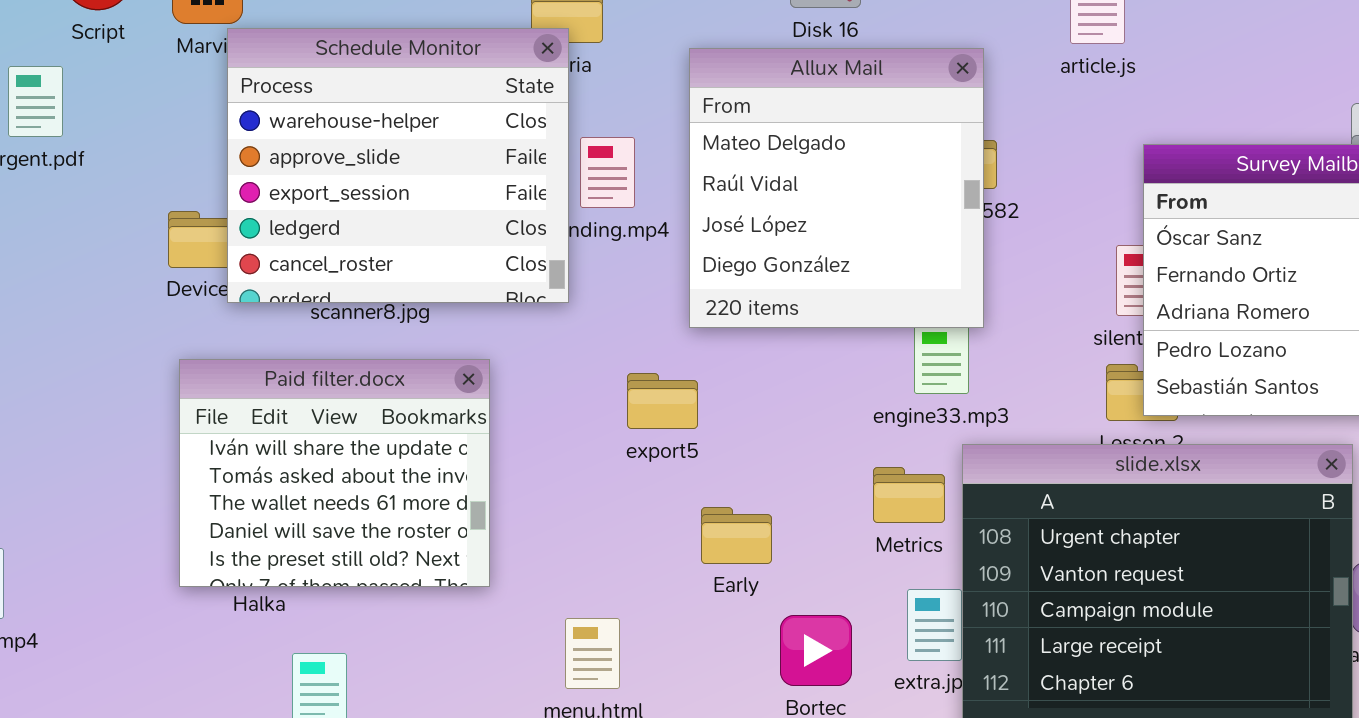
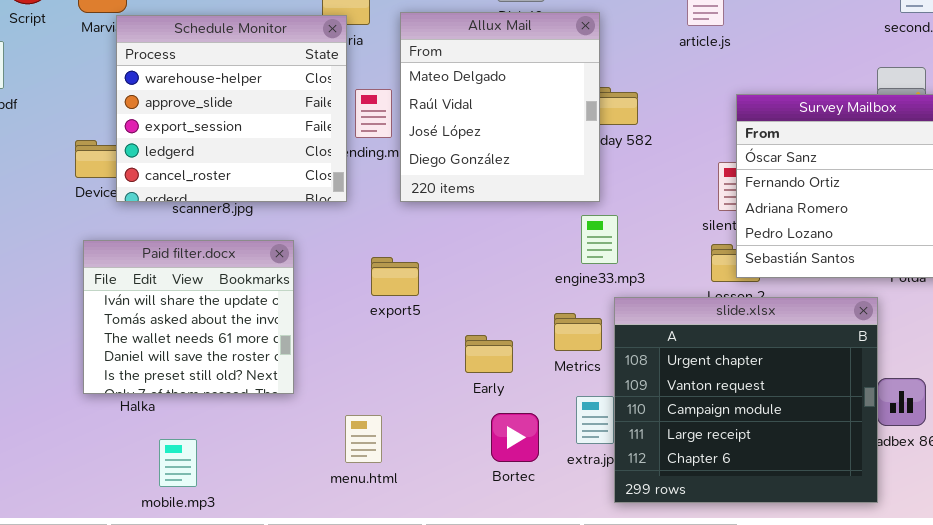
Allux Mail: [689,48,984,328] -> [400,12,600,202], moved
export5: [627,373,698,429] -> [371,257,419,296], moved
Early: [701,507,772,564] -> [465,335,513,373], moved

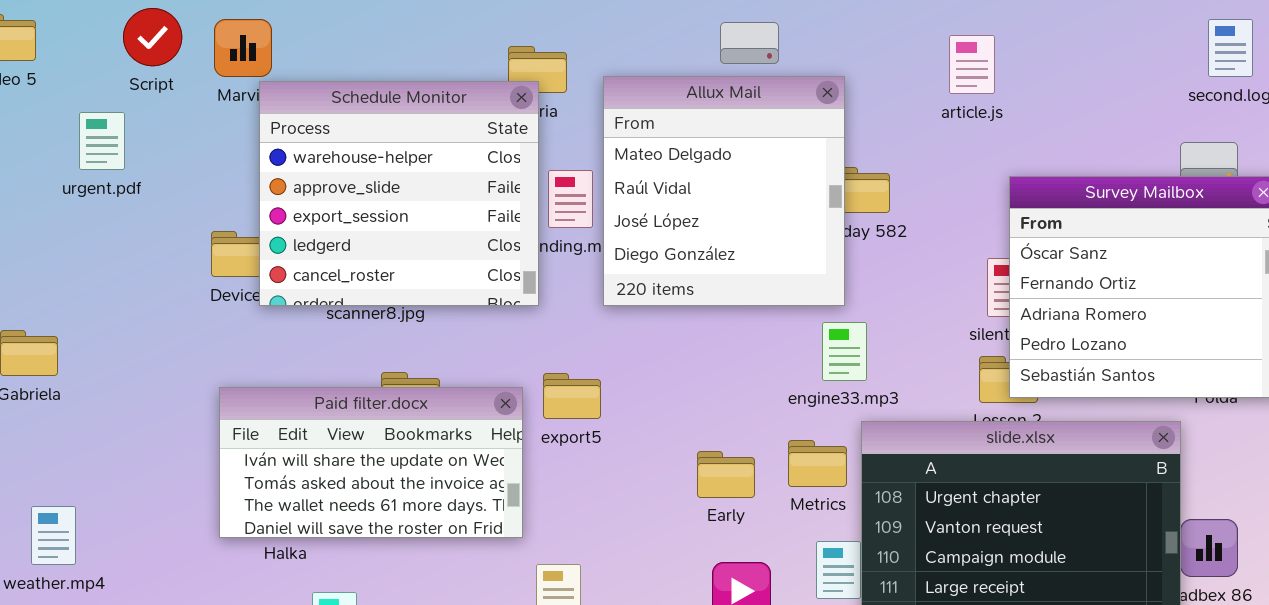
Paid filter.docx: [83,240,294,394] -> [219,387,523,538], resized
export5: [371,257,419,296] -> [543,373,601,419], moved
Early: [465,335,513,373] -> [697,451,755,498], moved

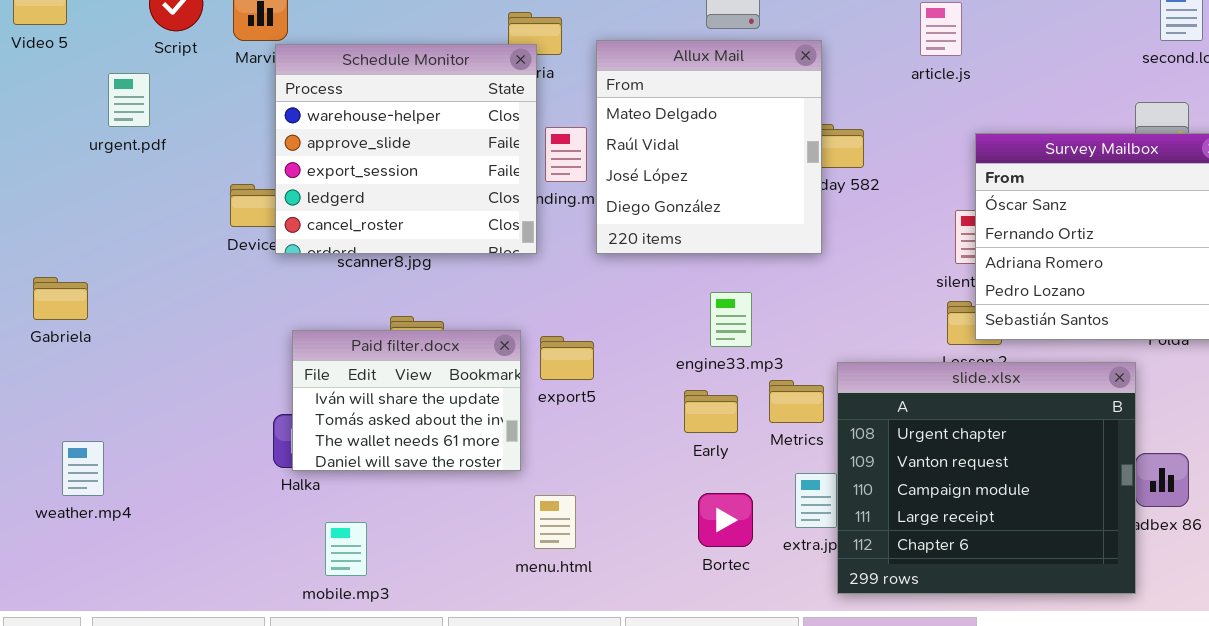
engine33.mp3: [822,322,867,381] -> [710,292,752,347], moved
export5: [543,373,601,419] -> [540,336,594,380], moved
Paid filter.docx: [219,387,523,538] -> [292,330,521,471], resized

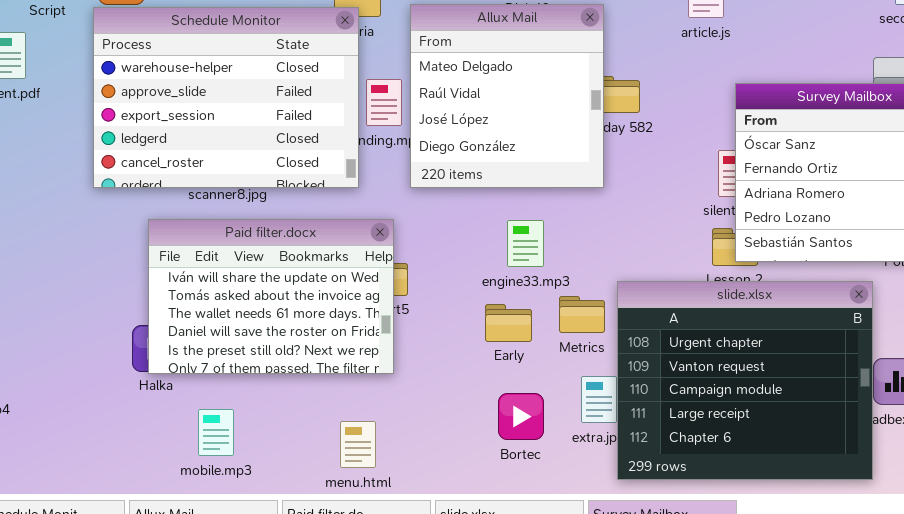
Schedule Monitor: [275,44,537,254] -> [93,7,359,188], resized
Paid filter.docx: [292,330,521,471] -> [148,219,394,374], resized
menu.html: [534,495,576,549] -> [340,421,376,468], moved
mobile.mp3: [325,522,367,576] -> [198,409,234,456], moved

